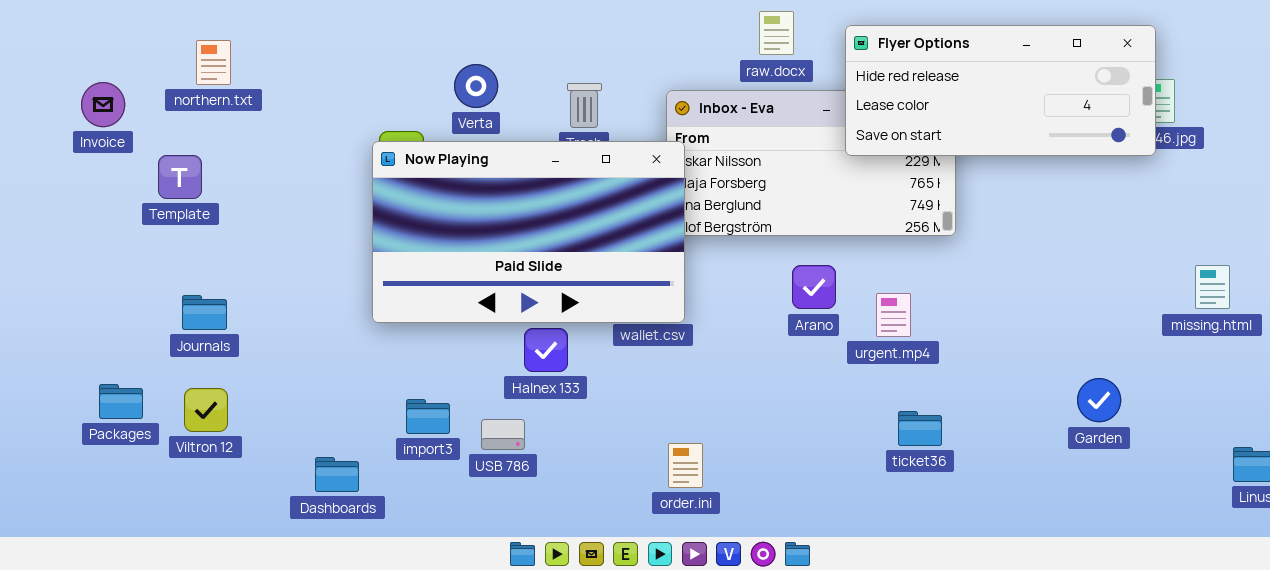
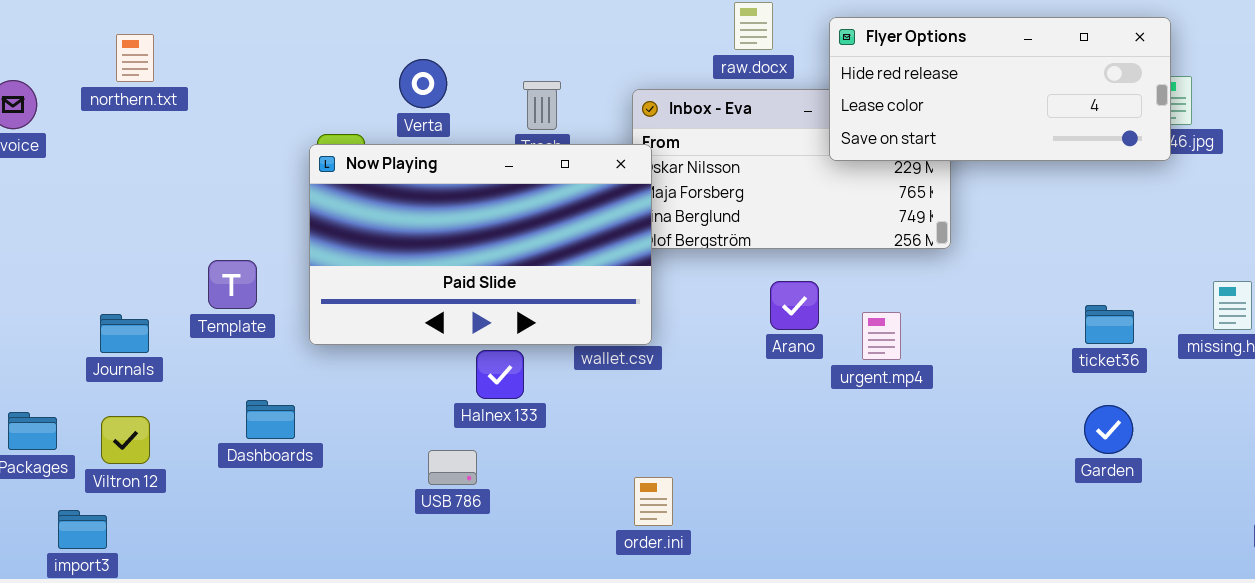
Template: [158,155,202,199] -> [208,260,257,309], moved
import3: [406,399,450,434] -> [58,510,107,549], moved
ticket36: [898,411,942,446] -> [1085,305,1134,344], moved
Dashboards: [315,457,359,492] -> [246,400,295,439], moved

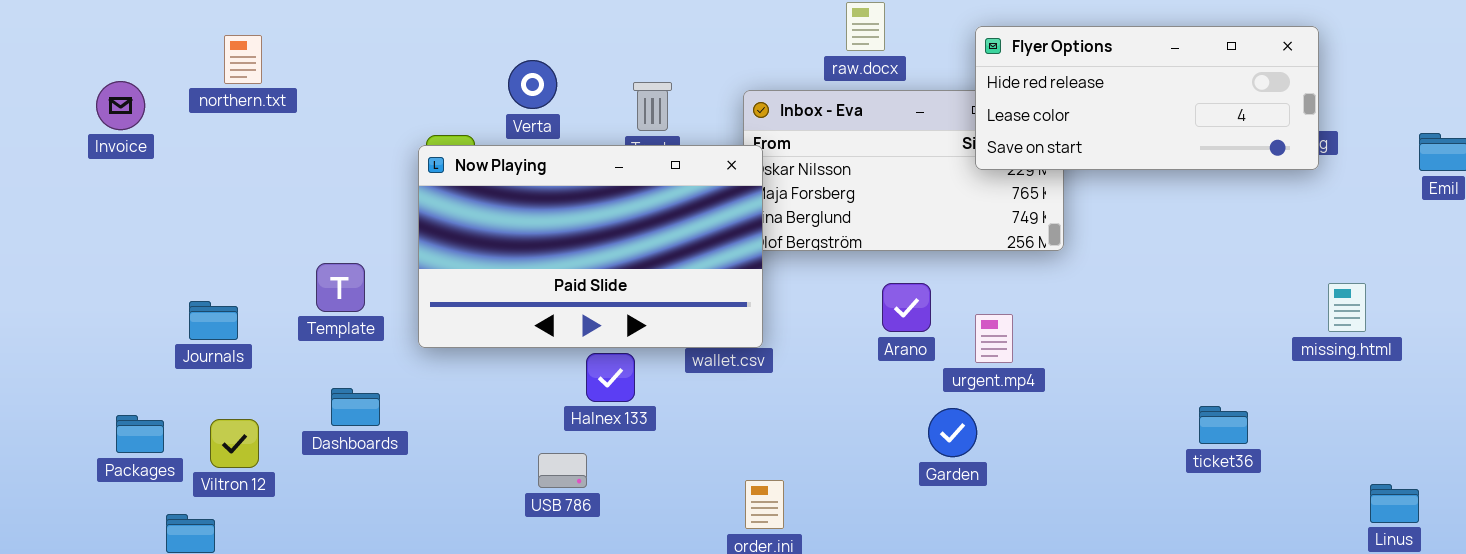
Flyer Options: [829,17,1171,161] -> [975,26,1319,170], moved
ticket36: [1085,305,1134,344] -> [1199,406,1248,444], moved
Journals: [100,314,149,353] -> [189,301,238,340], moved
Dashboards: [246,400,295,439] -> [331,388,380,426], moved
Garden: [1084,405,1133,454] -> [928,408,977,457], moved

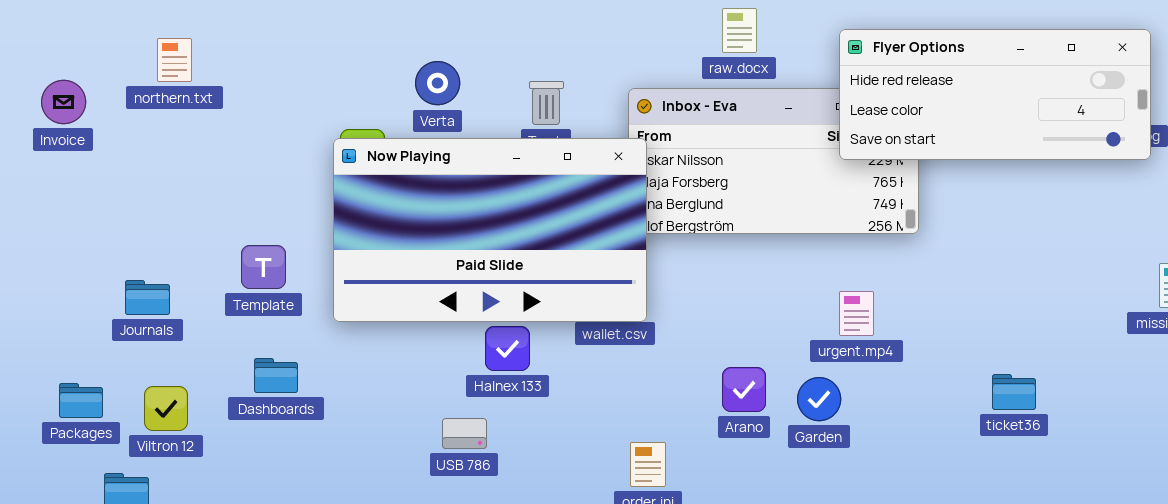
Arano: [882,283,931,332] -> [722,367,766,412], moved
ticket36: [1199,406,1248,444] -> [992,374,1036,410], moved

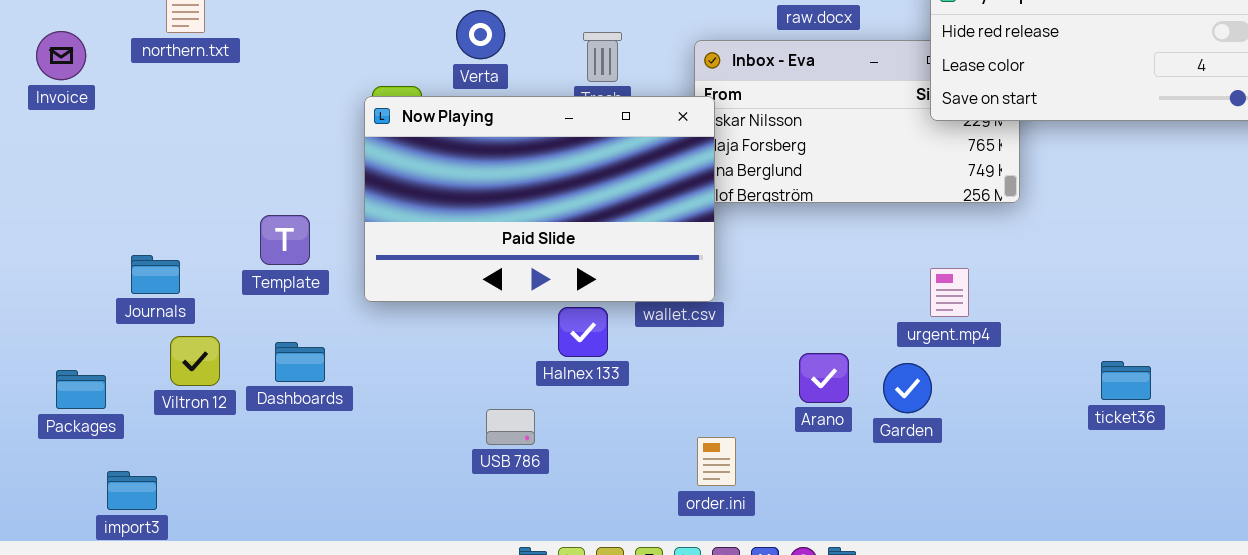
Halnex 133: [485,326,530,371] -> [558,307,608,357], moved
Viltron 12: [144,386,188,431] -> [170,336,220,386], moved

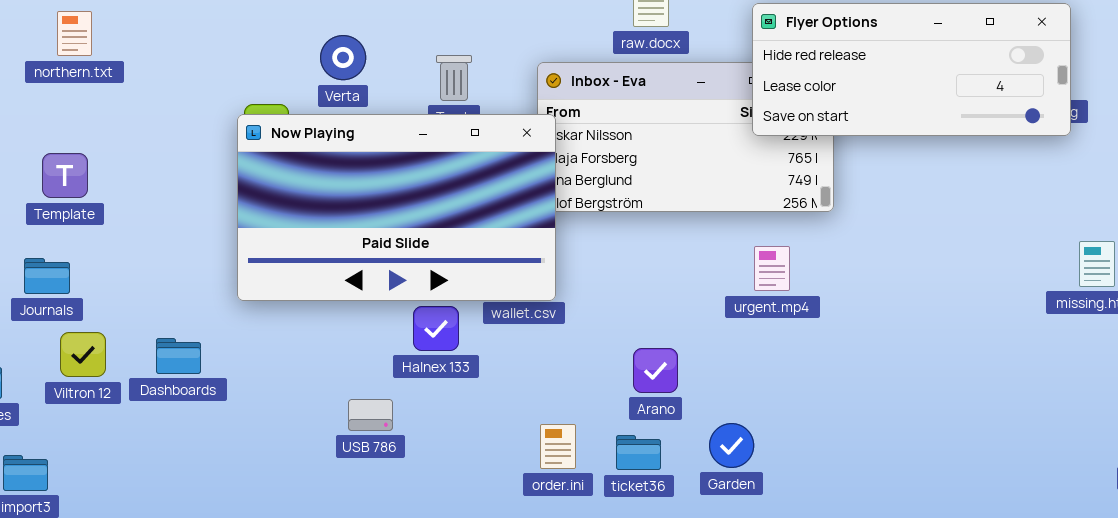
Template: [260,215,310,265] -> [42,153,88,198], moved
urgent.mp4: [930,268,969,317] -> [754,246,790,291], moved
ticket36: [1101,361,1151,400] -> [616,435,661,470], moved
Garden: [883,363,932,413] -> [709,423,754,468], moved

